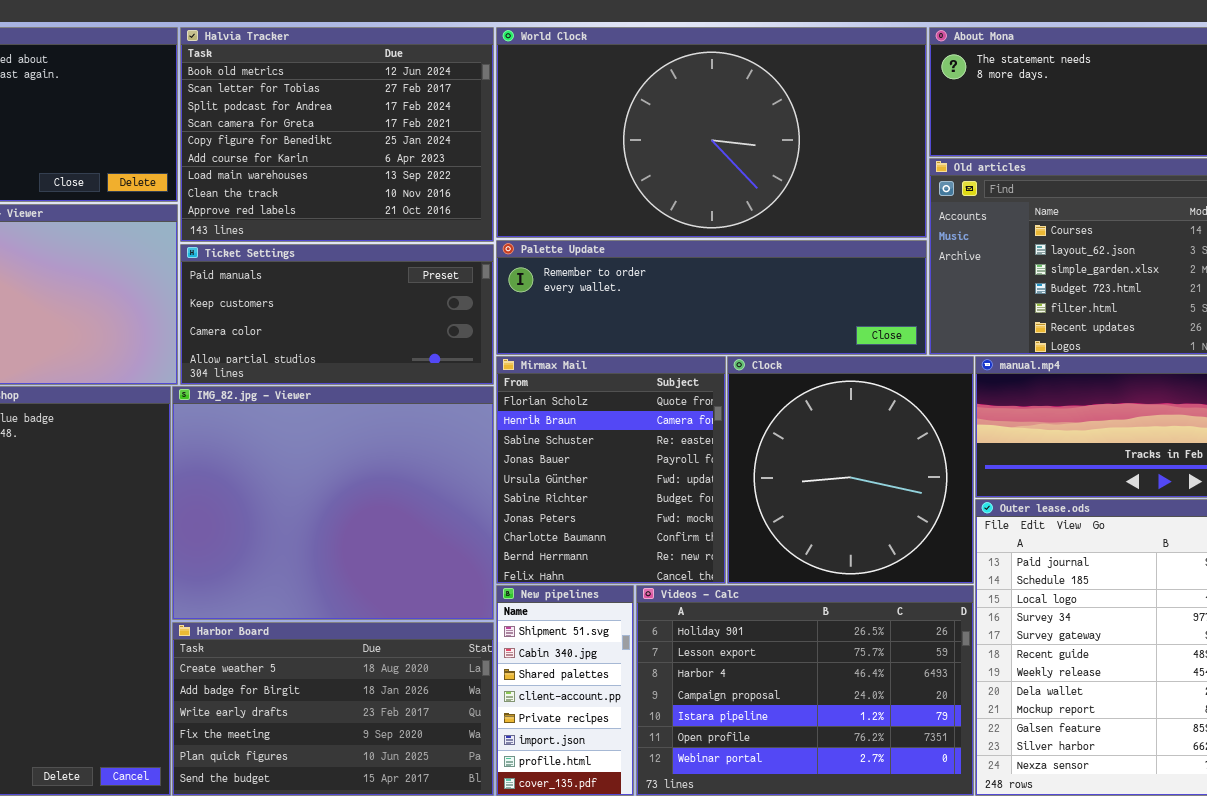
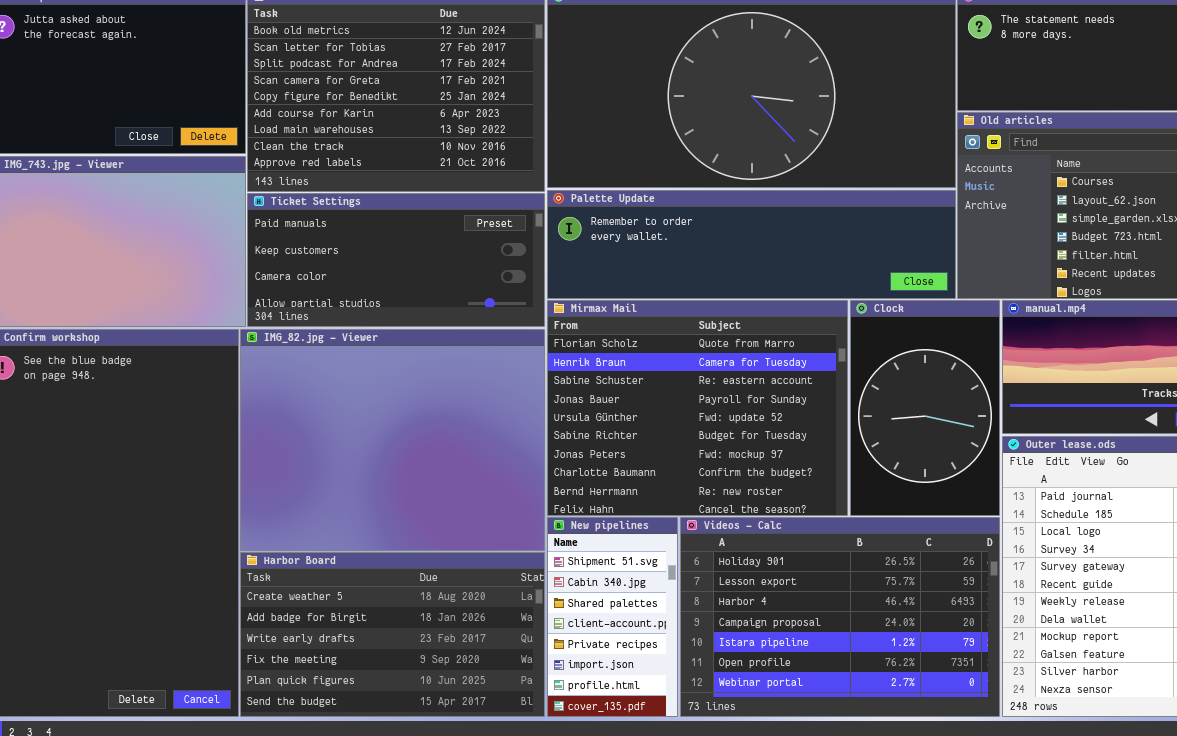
Mirmax Mail: [496,356,726,584] -> [547,300,848,516], resized
Clock: [727,356,974,584] -> [850,300,1000,516], resized

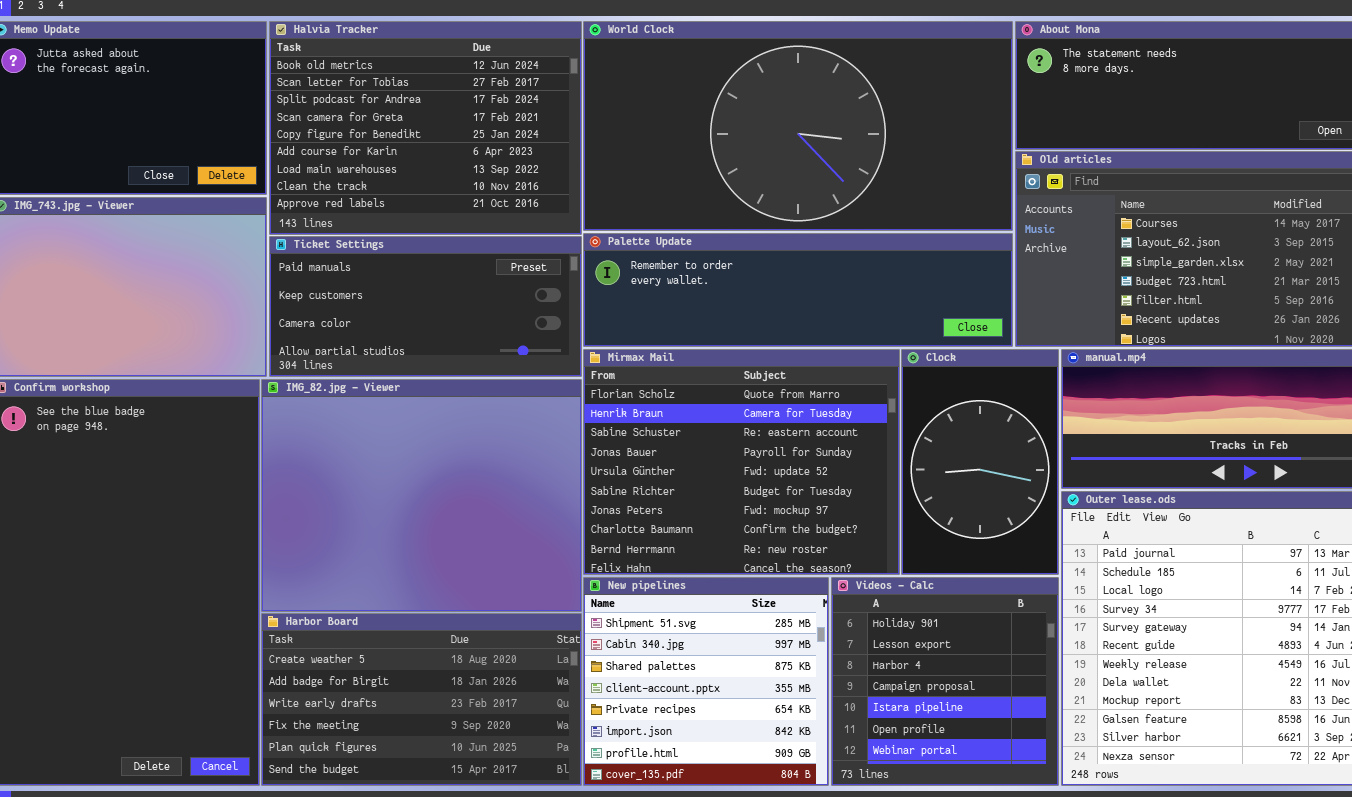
New pipelines: [547,517,678,717] -> [583,577,829,786], resized
Videos - Calc: [680,517,1000,717] -> [831,577,1059,786], resized

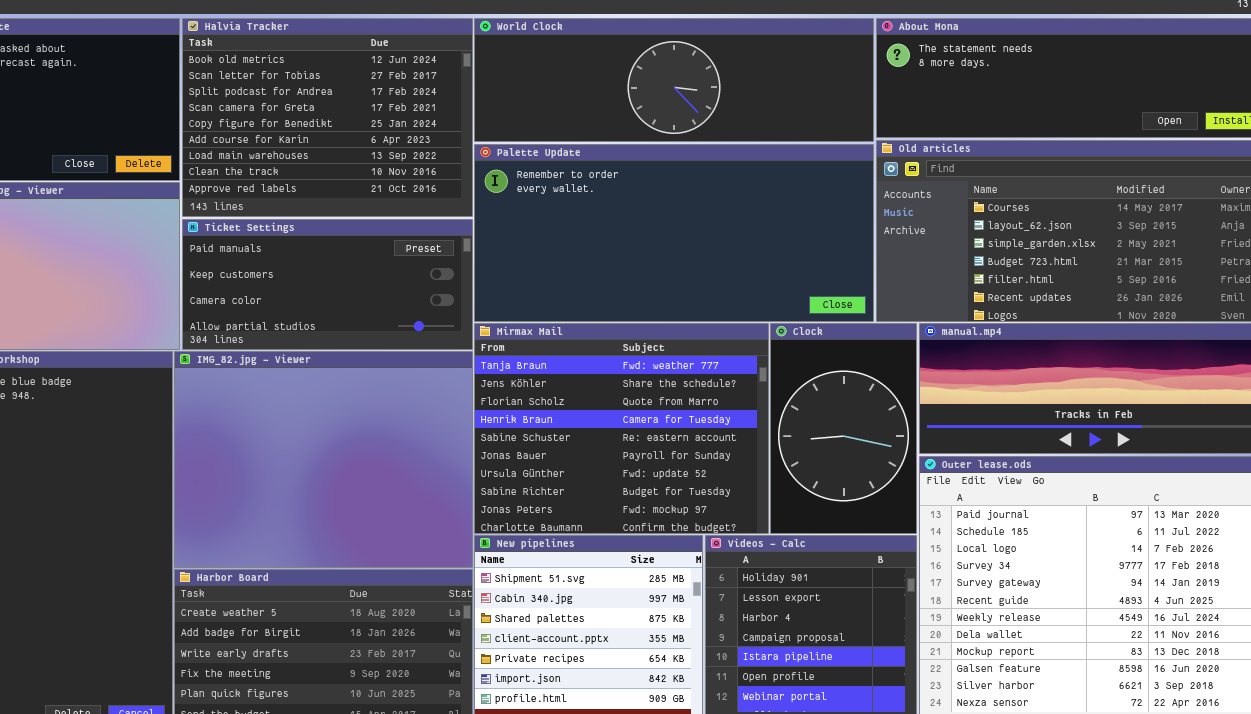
World Clock: [583,21,1013,231] -> [474,18,874,142], resized
Palette Update: [583,233,1013,347] -> [474,144,874,322], resized
Mirmax Mail: [583,349,900,575] -> [474,323,769,534], scrolled up 2 rows

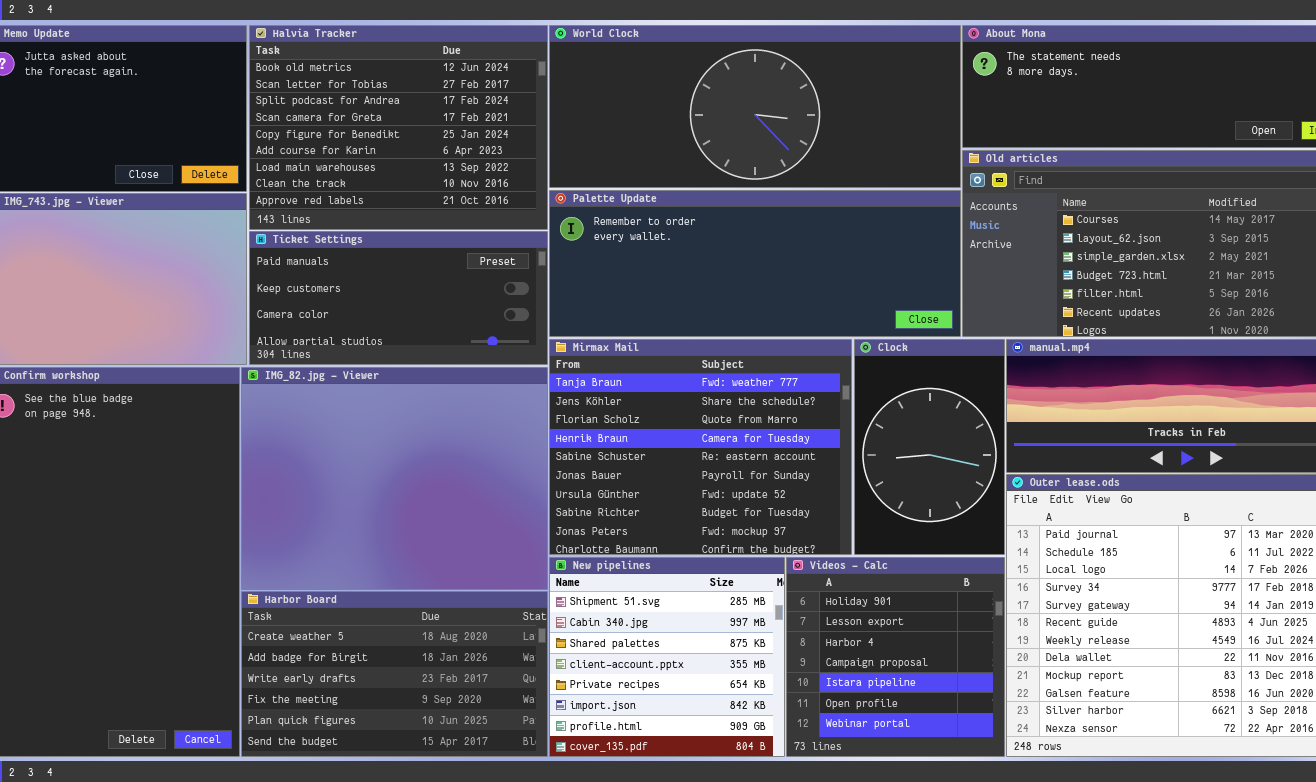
World Clock: [474,18,874,142] -> [549,25,961,188], resized
Palette Update: [474,144,874,322] -> [549,190,961,337], resized

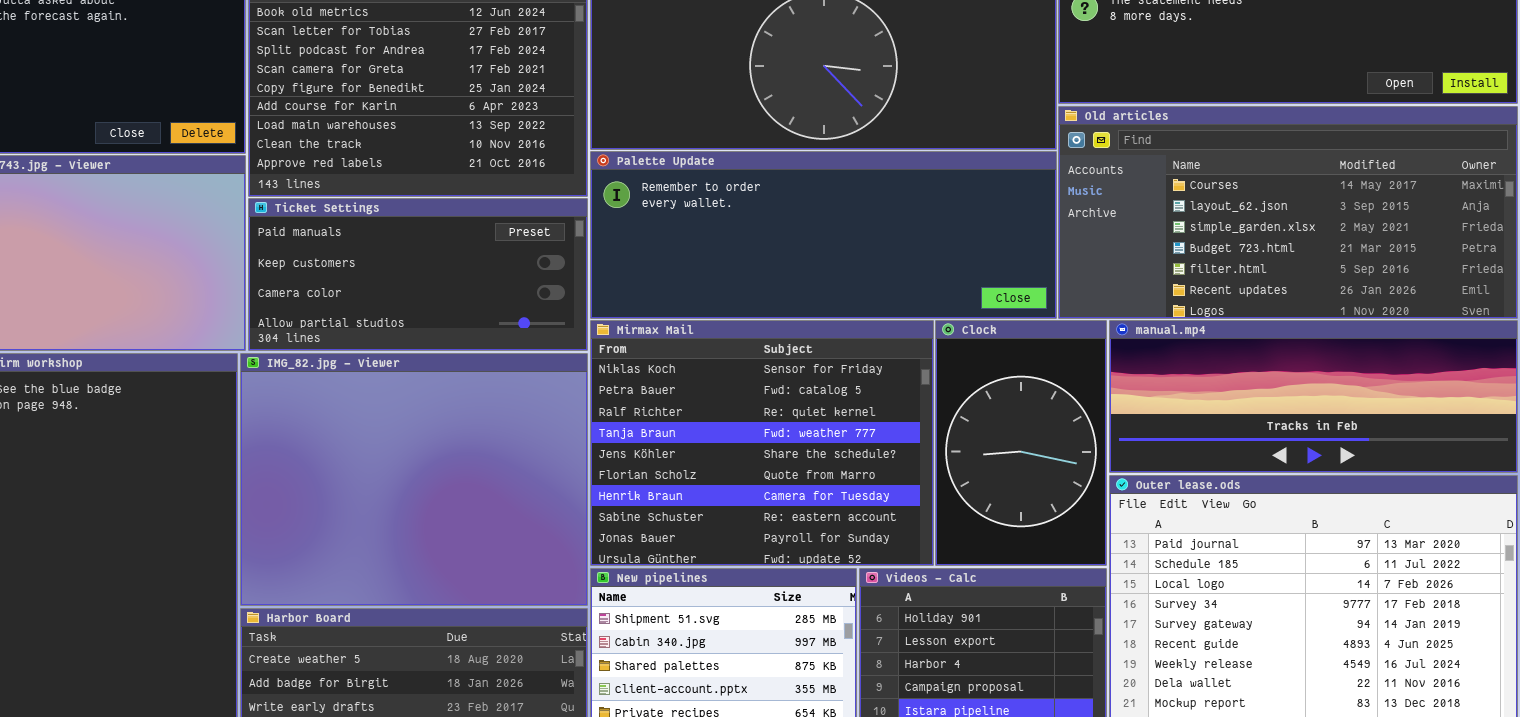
Mirmax Mail: [549,339,852,555] -> [590,320,934,566], scrolled up 3 rows

